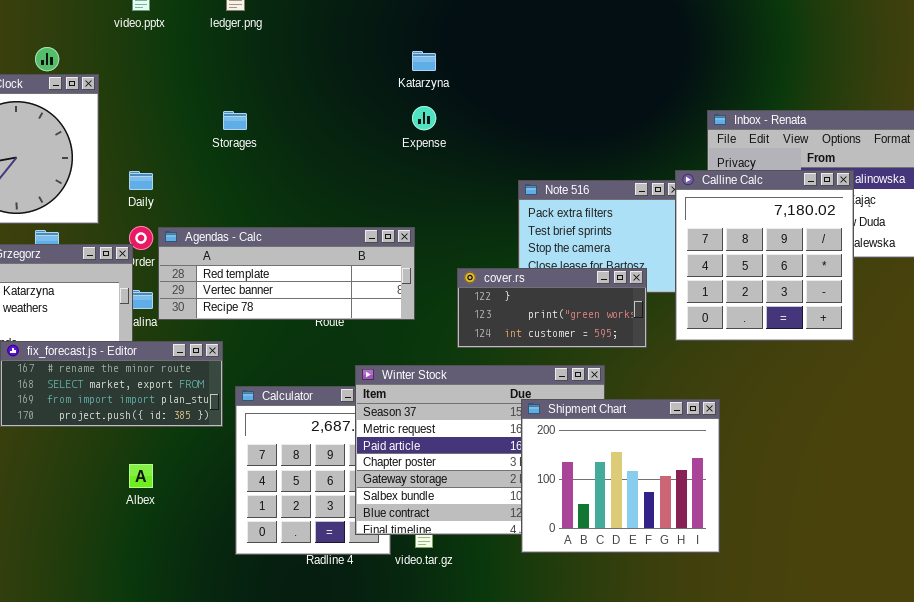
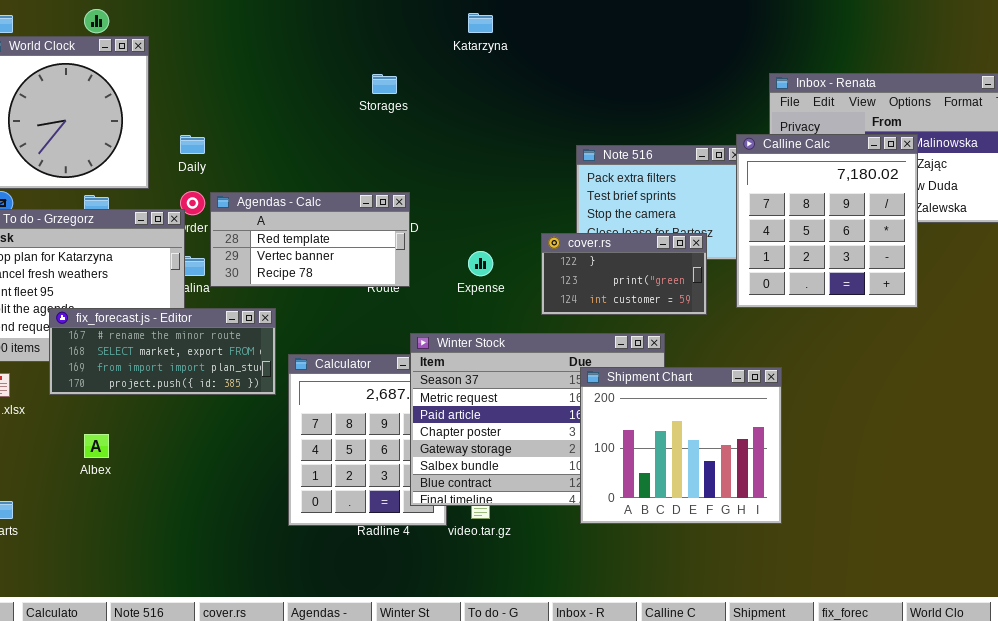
Expense: [412,106,436,130] -> [468,251,493,276], moved
Storages: [223,111,247,130] -> [372,74,397,94], moved
Agendas - Calc: [158,227,415,320] -> [210,192,410,287], resized
cover.rs: [457,268,647,348] -> [541,233,707,315], resized
Albex: [129,464,153,488] -> [84,434,109,458], moved

